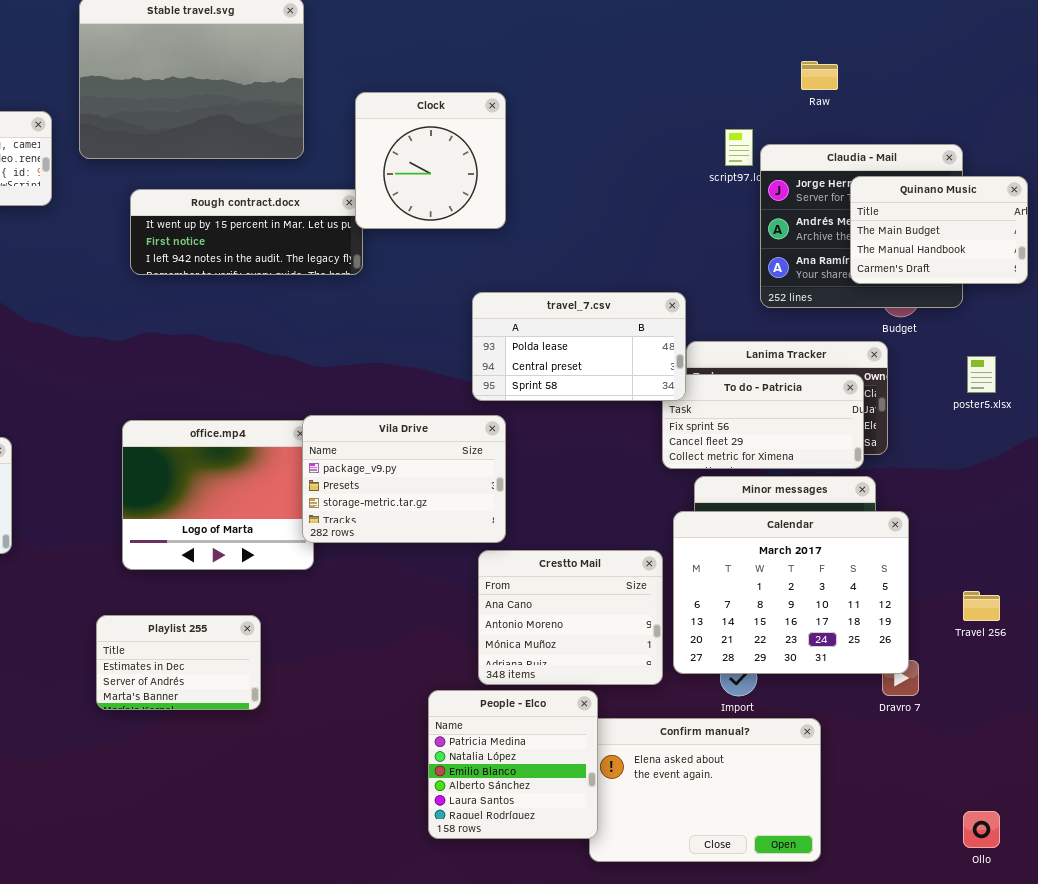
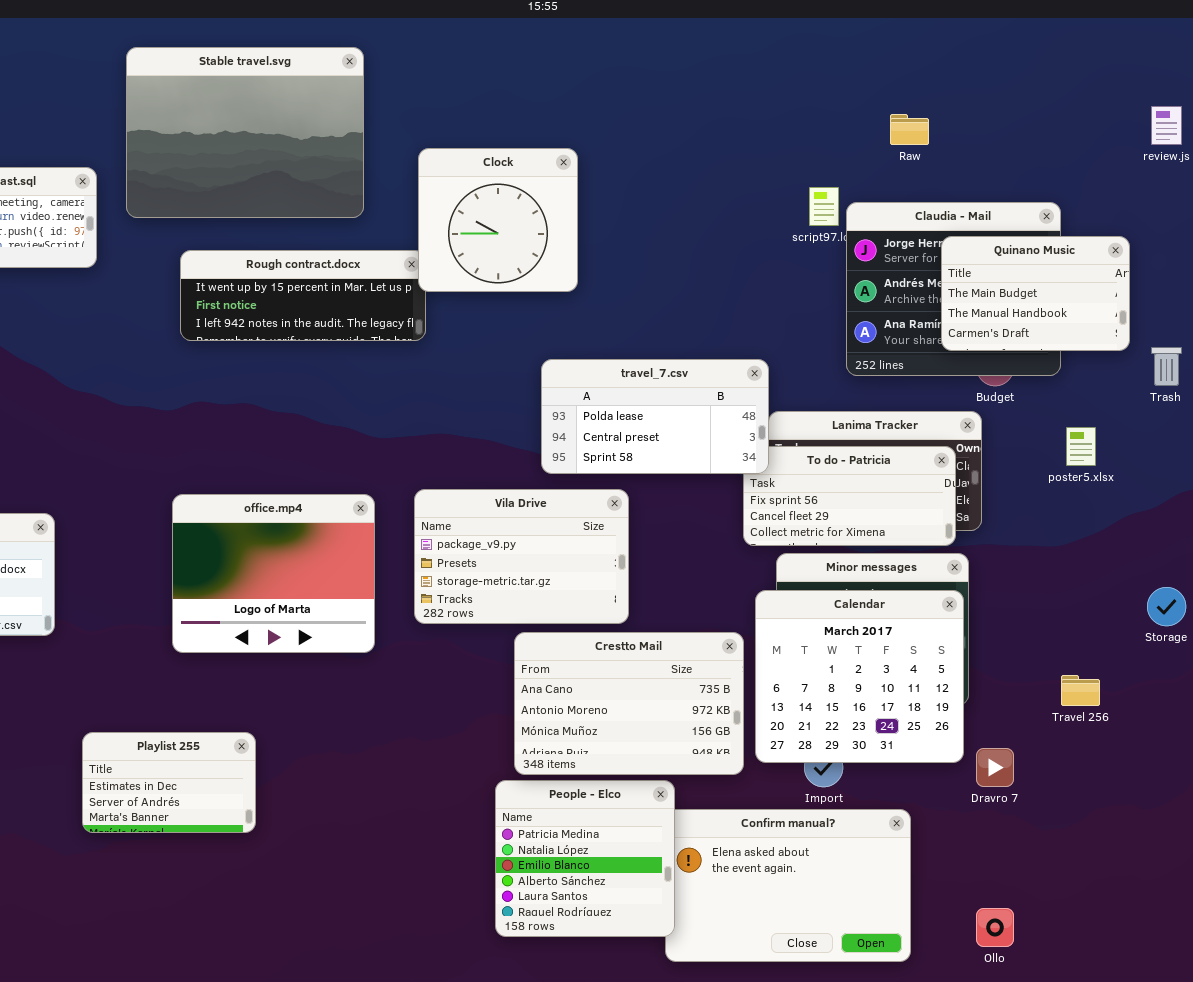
Vila Drive: [302,415,506,543] -> [414,489,629,624], moved
Calendar: [673,511,909,674] -> [755,590,964,763], resized
Crestto Mail: [478,550,663,685] -> [514,632,744,775], resized
Playlist 255: [96,615,261,710] -> [82,732,256,833], moved
Ollo: [963,811,1000,848] -> [976,908,1014,947], moved

